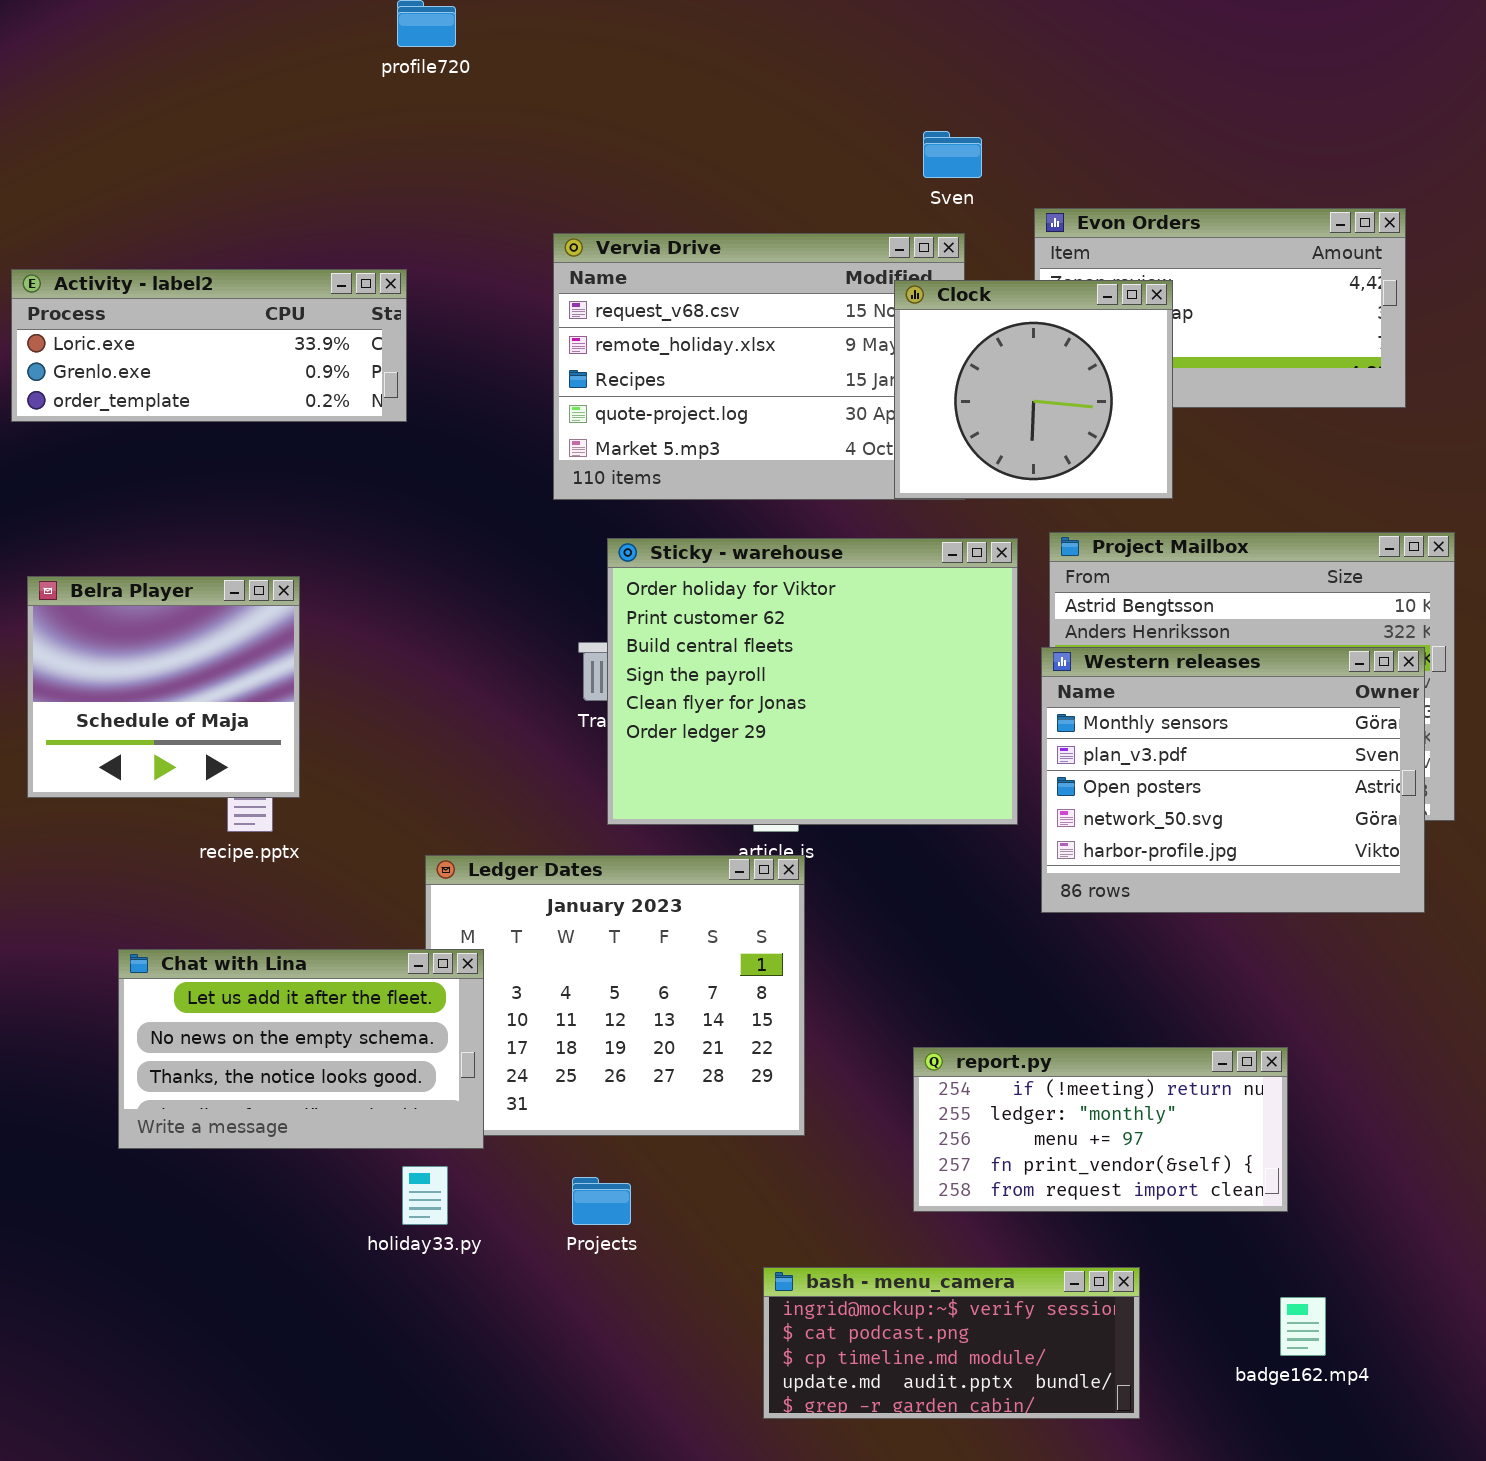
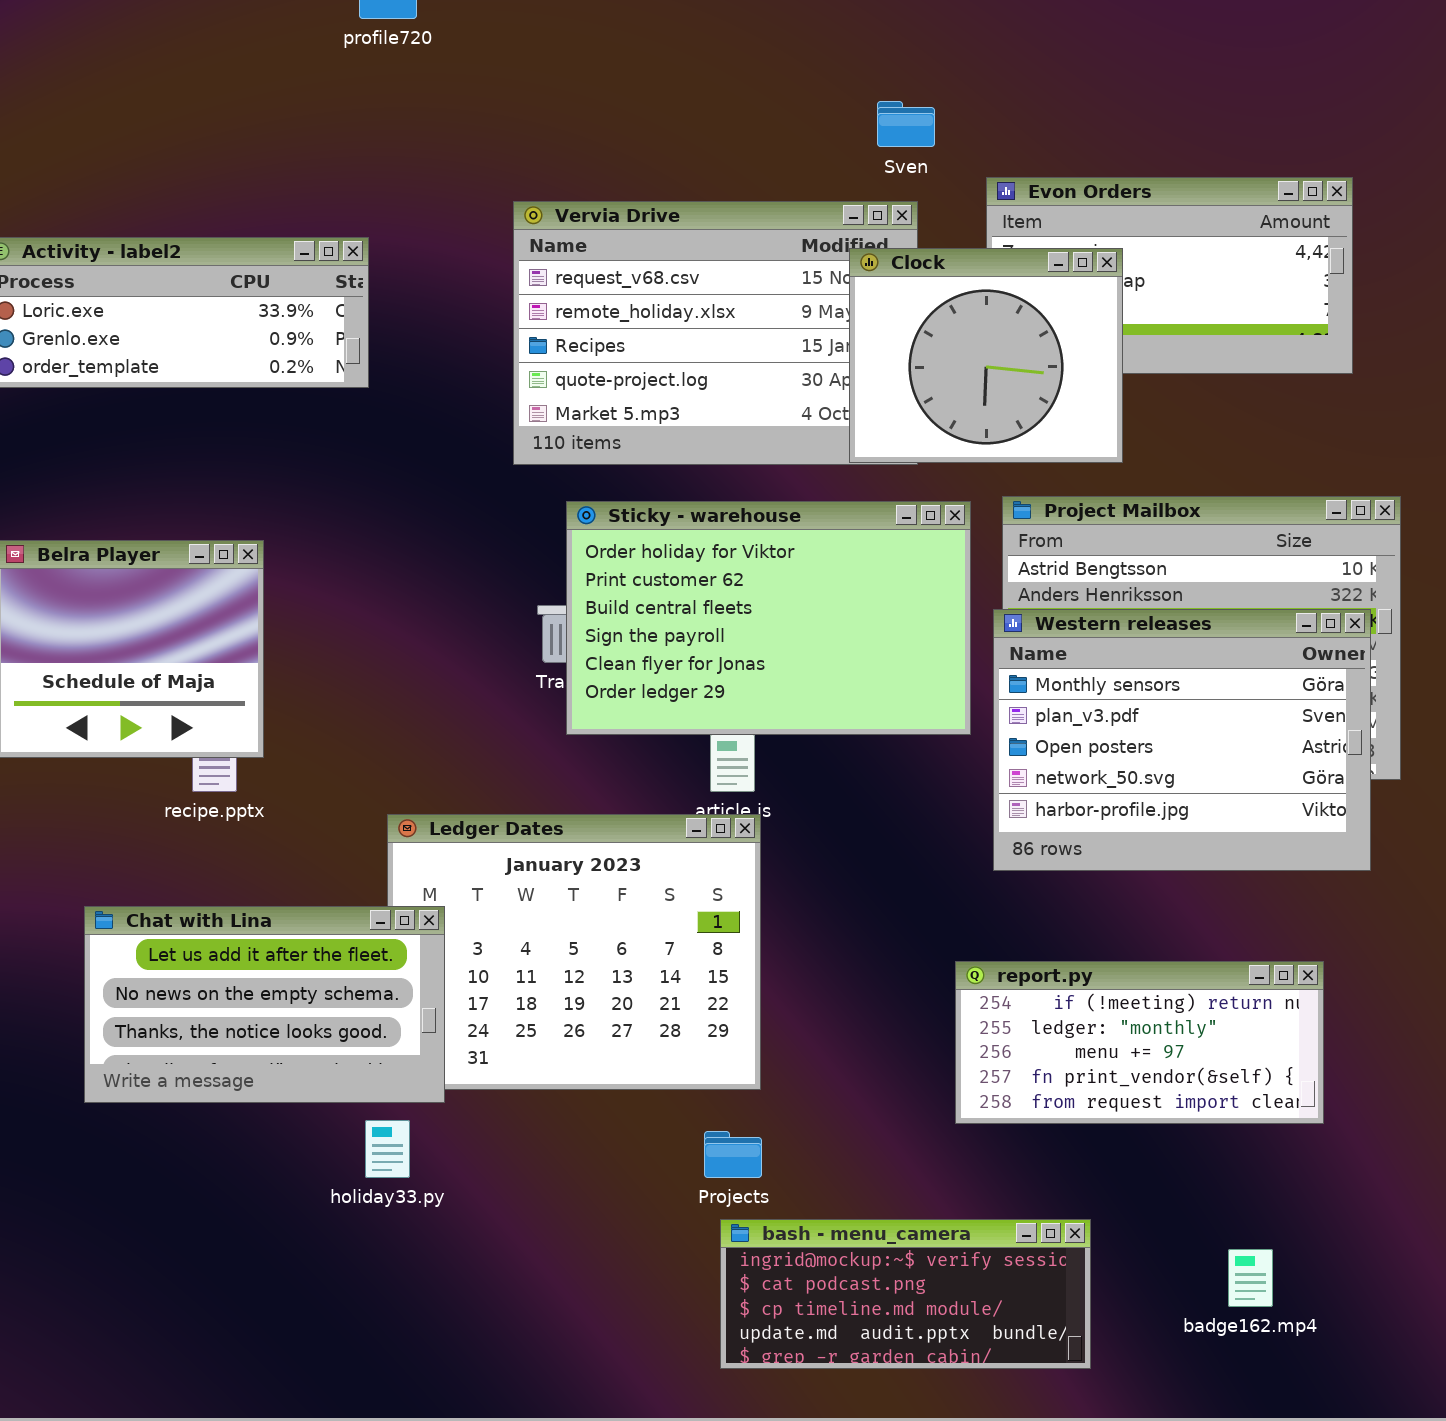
Sticky - warehouse: [607,538,1018,825] -> [566,501,971,735], resized
report.py: [913,1047,1288,1212] -> [955,961,1324,1124], moved
Projects: [572,1177,631,1225] -> [704,1131,762,1178], moved

